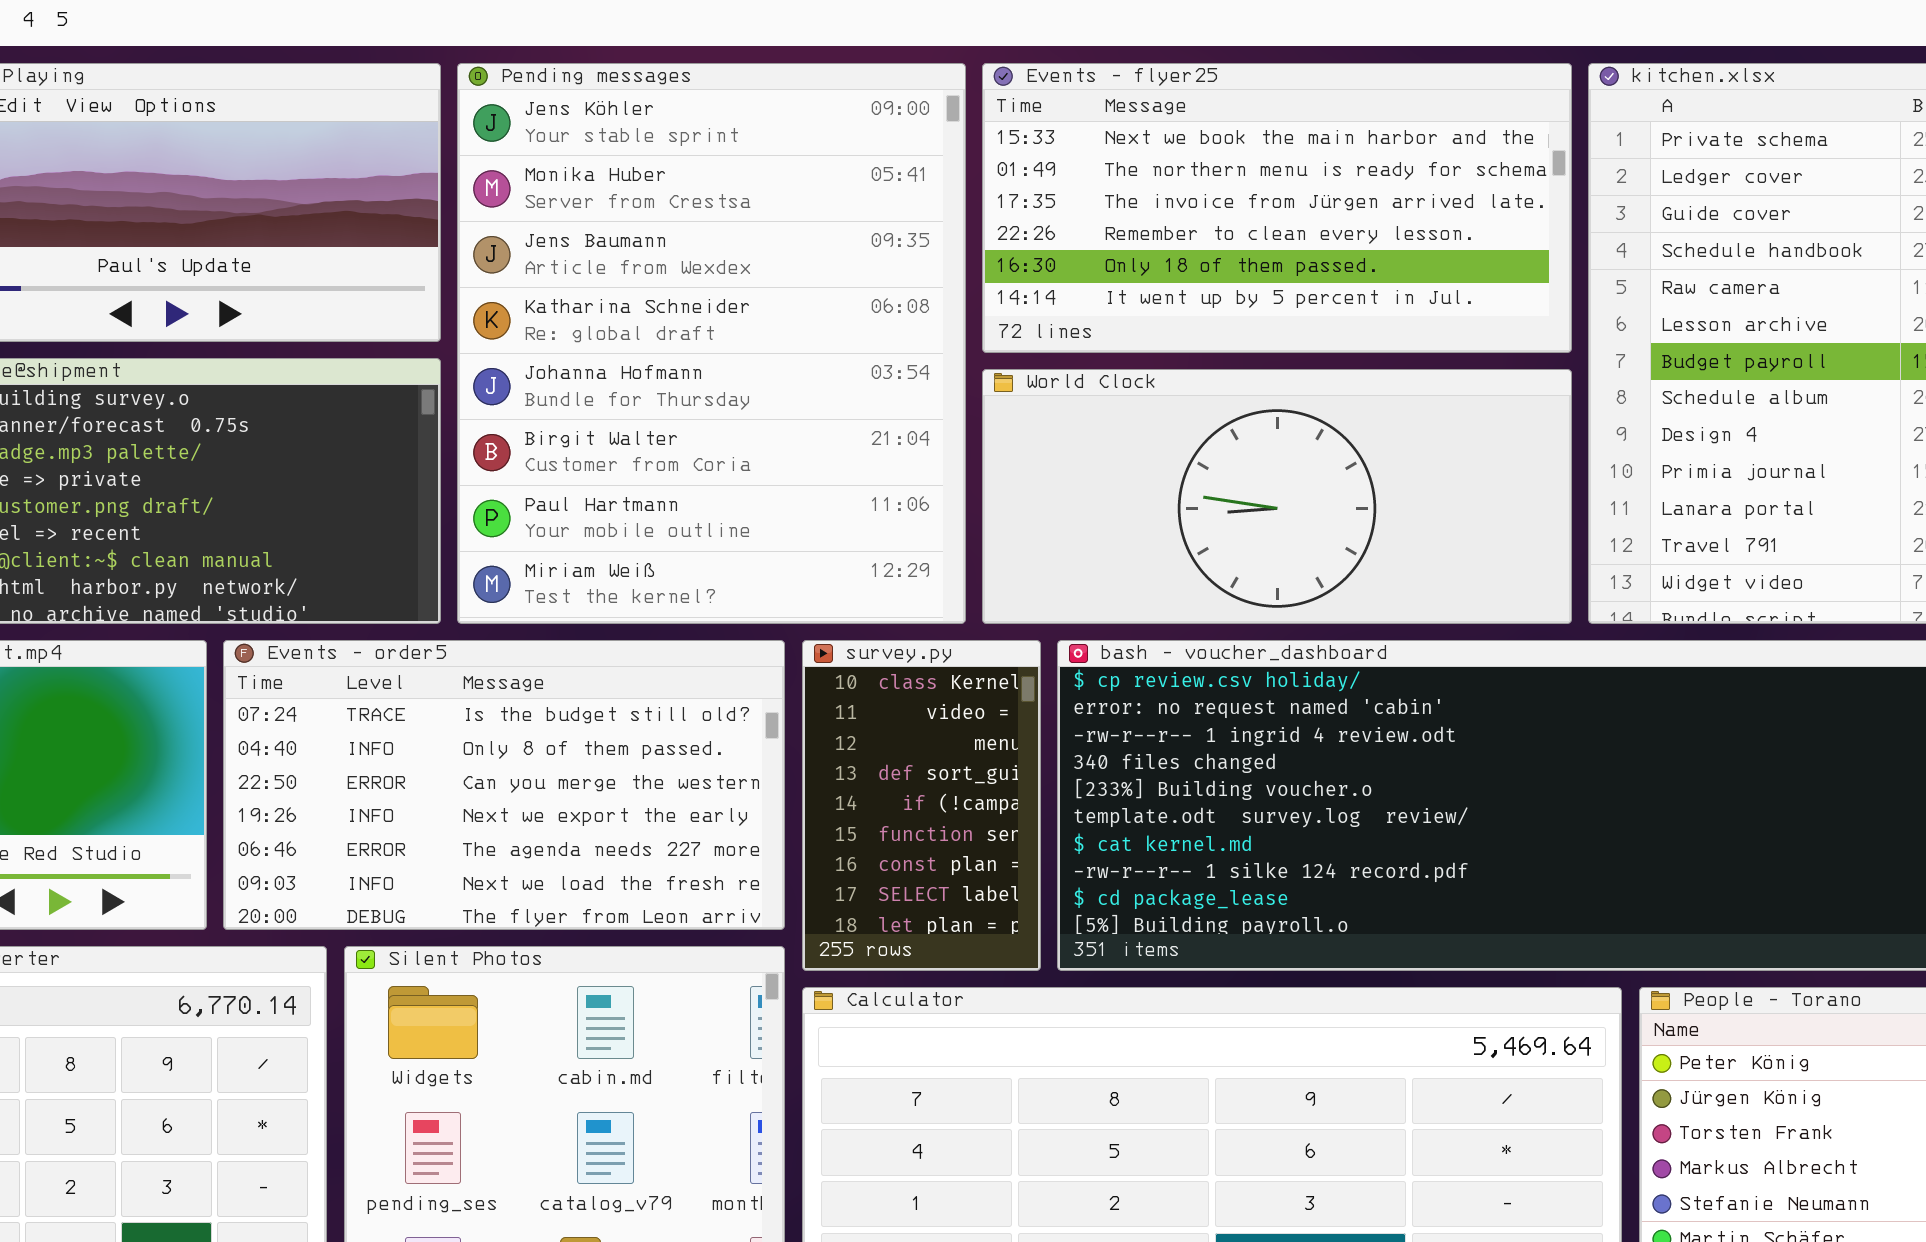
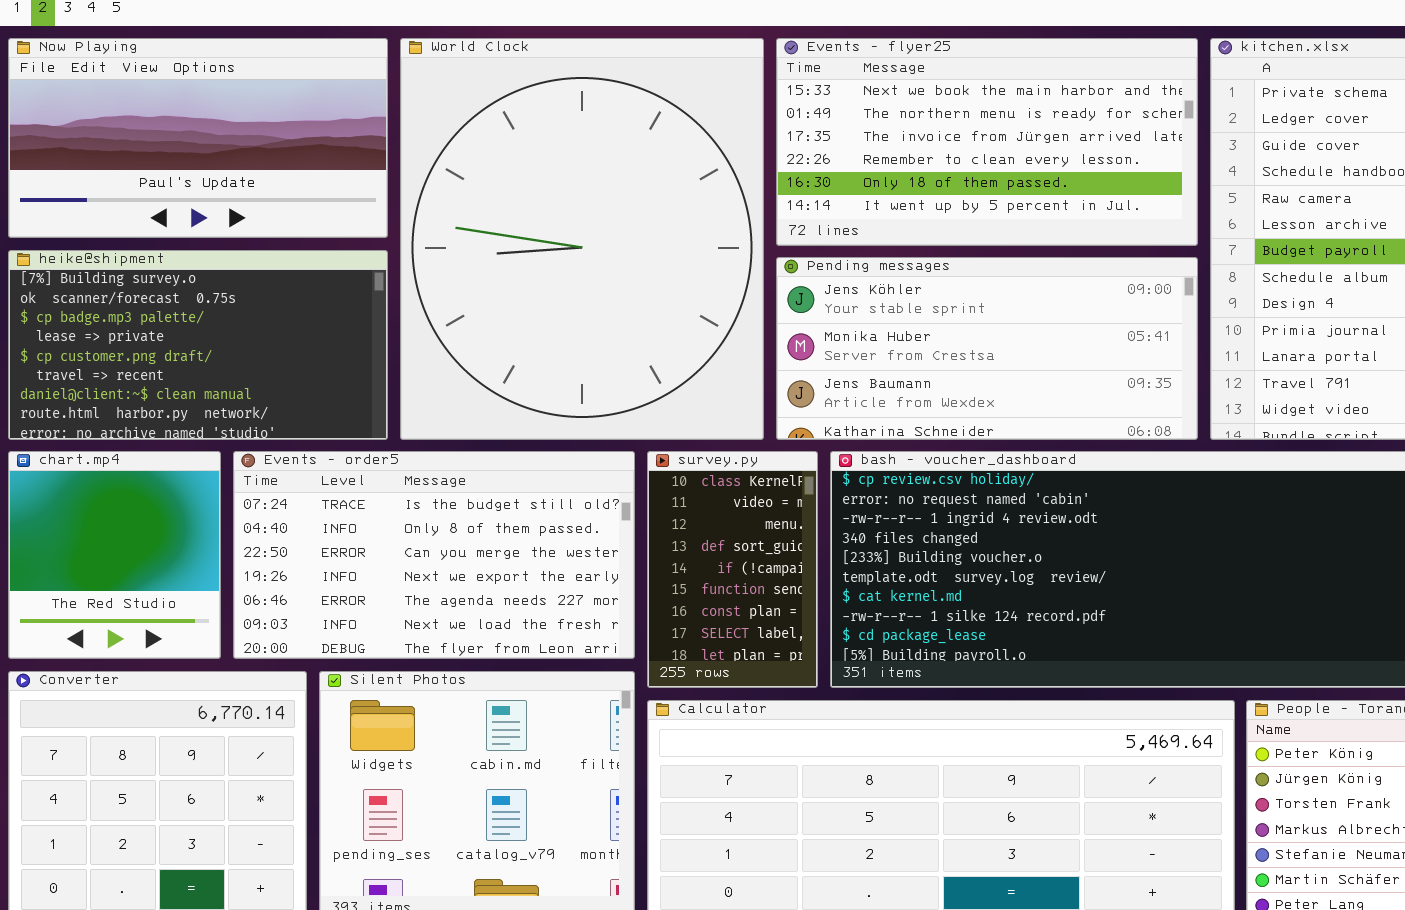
Pending messages: [457,63,966,624] -> [776,257,1198,440], moved, resized
World Clock: [982,369,1572,624] -> [400,38,764,440], moved, resized

